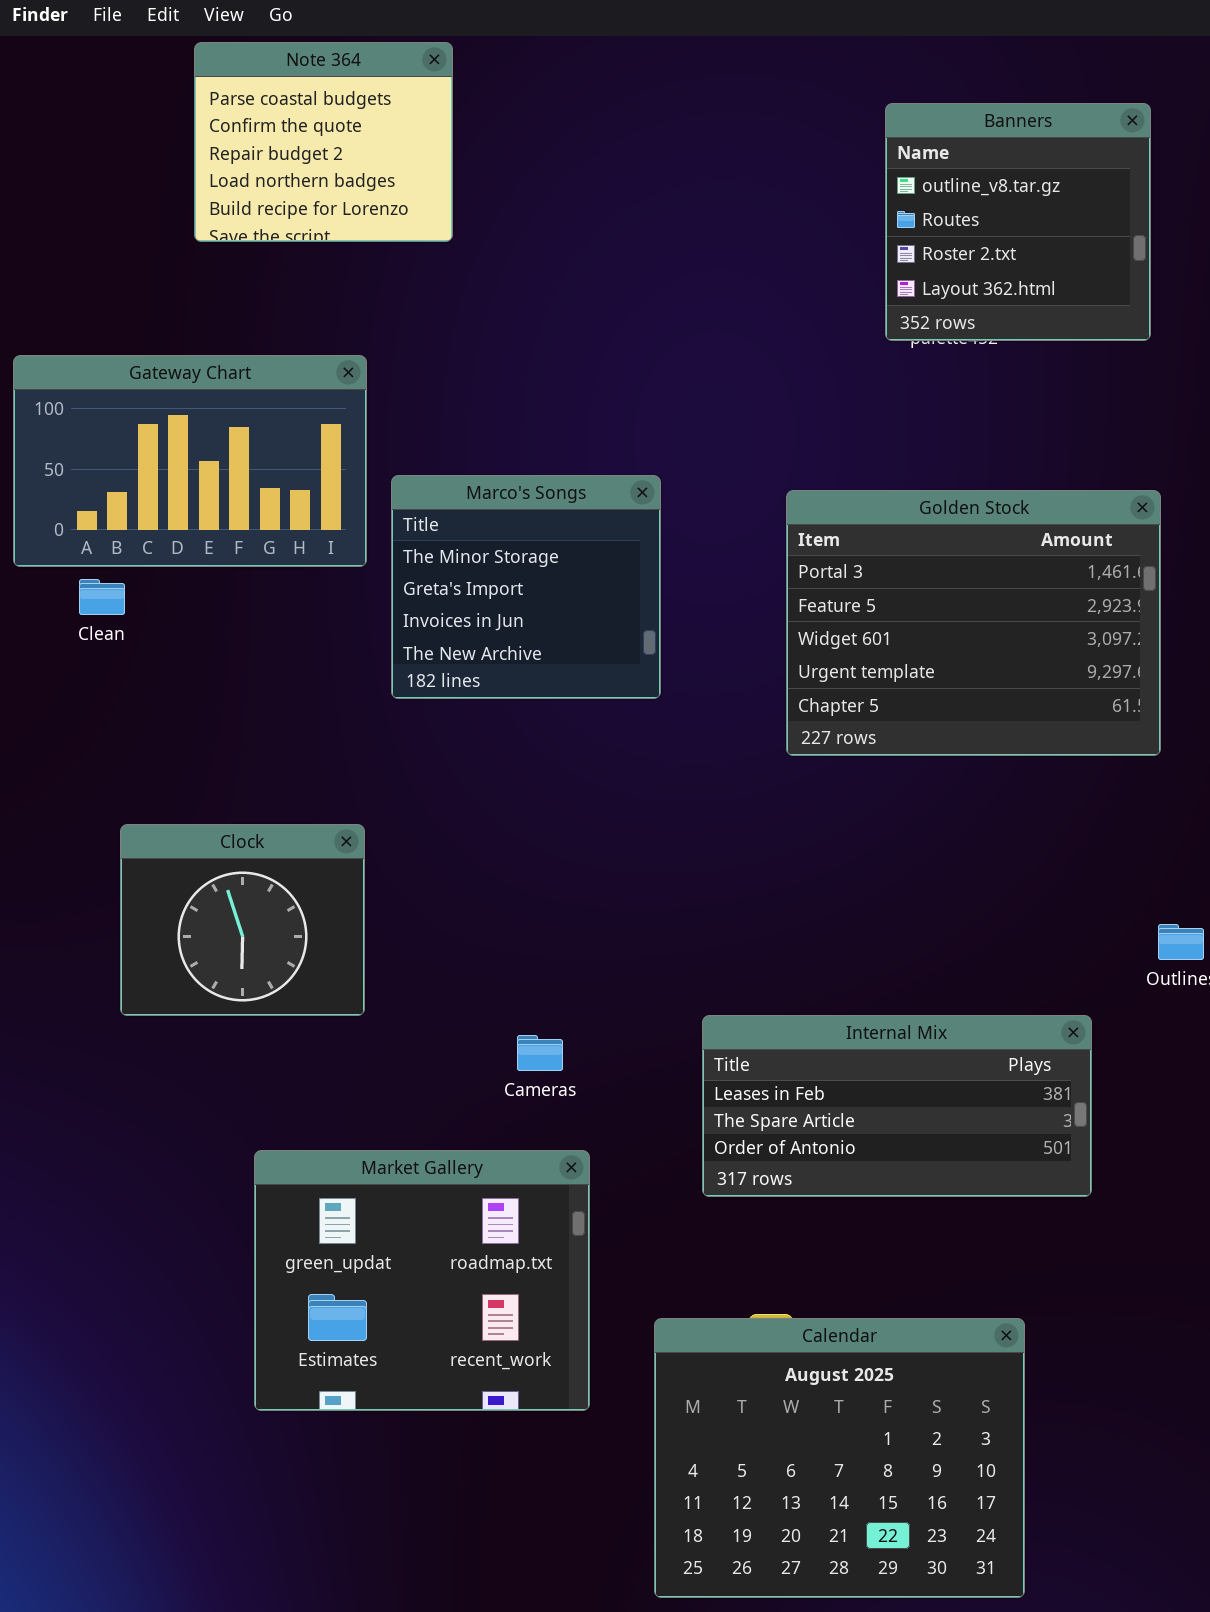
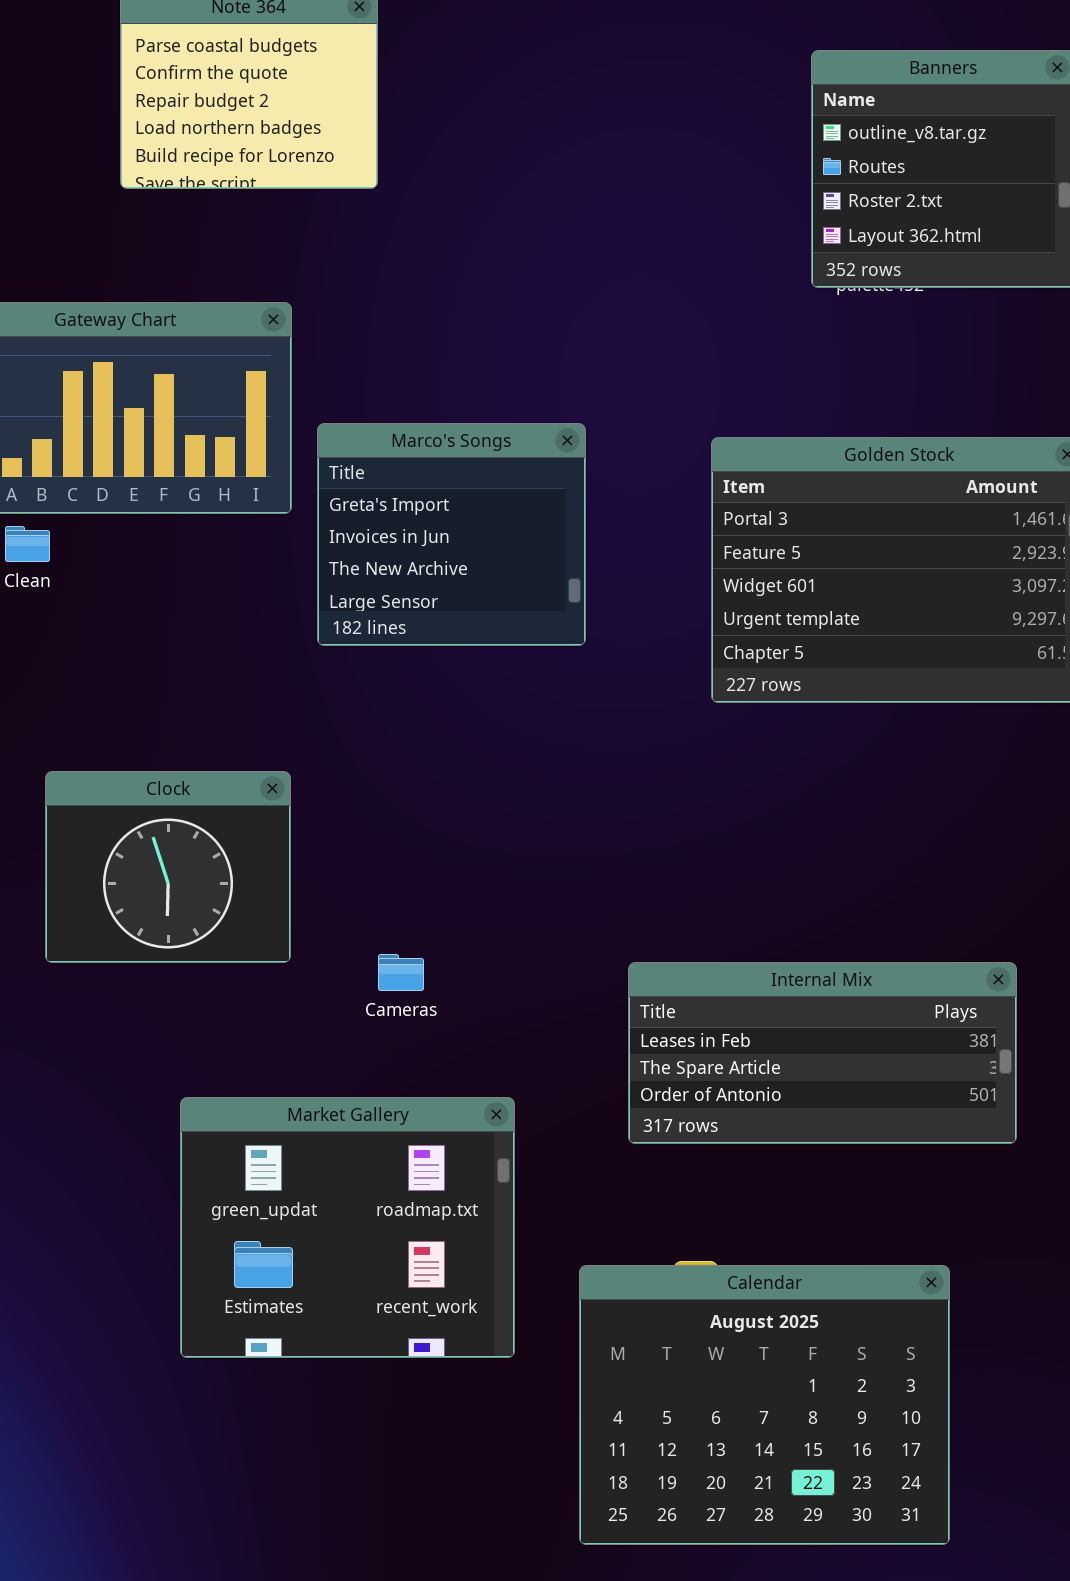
Marco's Songs: [391,475,661,699] -> [317,423,586,646], scrolled down 1 row
Cameras: [517,1035,563,1071] -> [378,954,424,991], moved

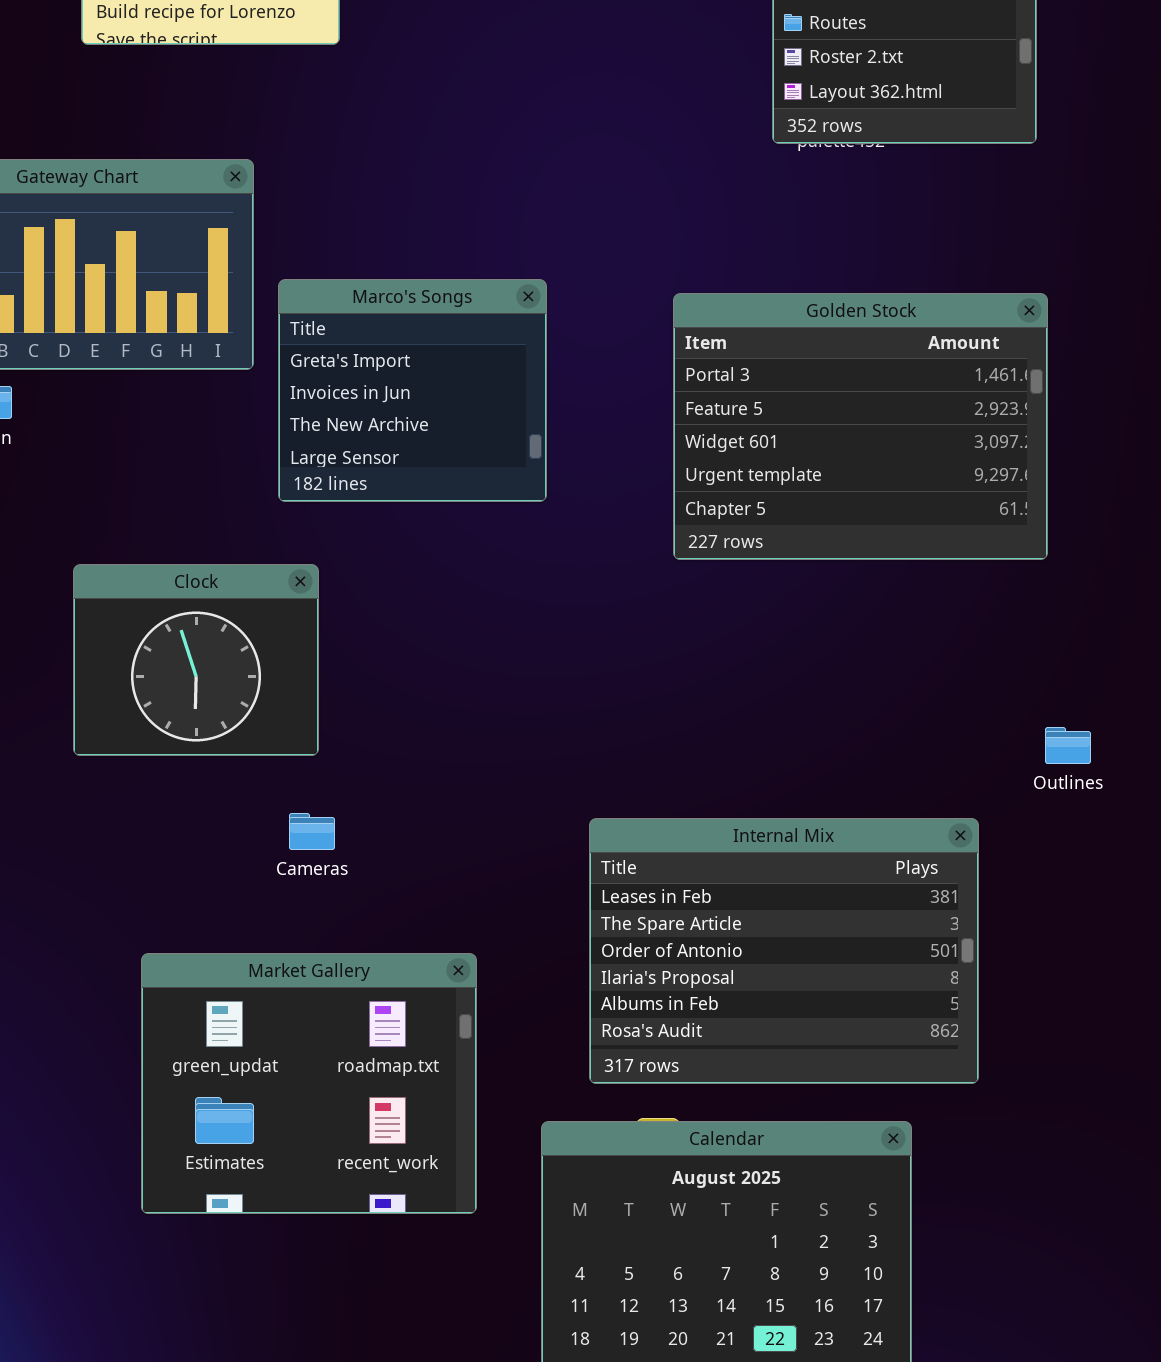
Clock: [45,771,291,963] -> [73,564,319,756], moved
Cameras: [378,954,424,991] -> [289,813,335,850], moved
Internal Mix: [628,962,1017,1144] -> [589,818,979,1084], resized

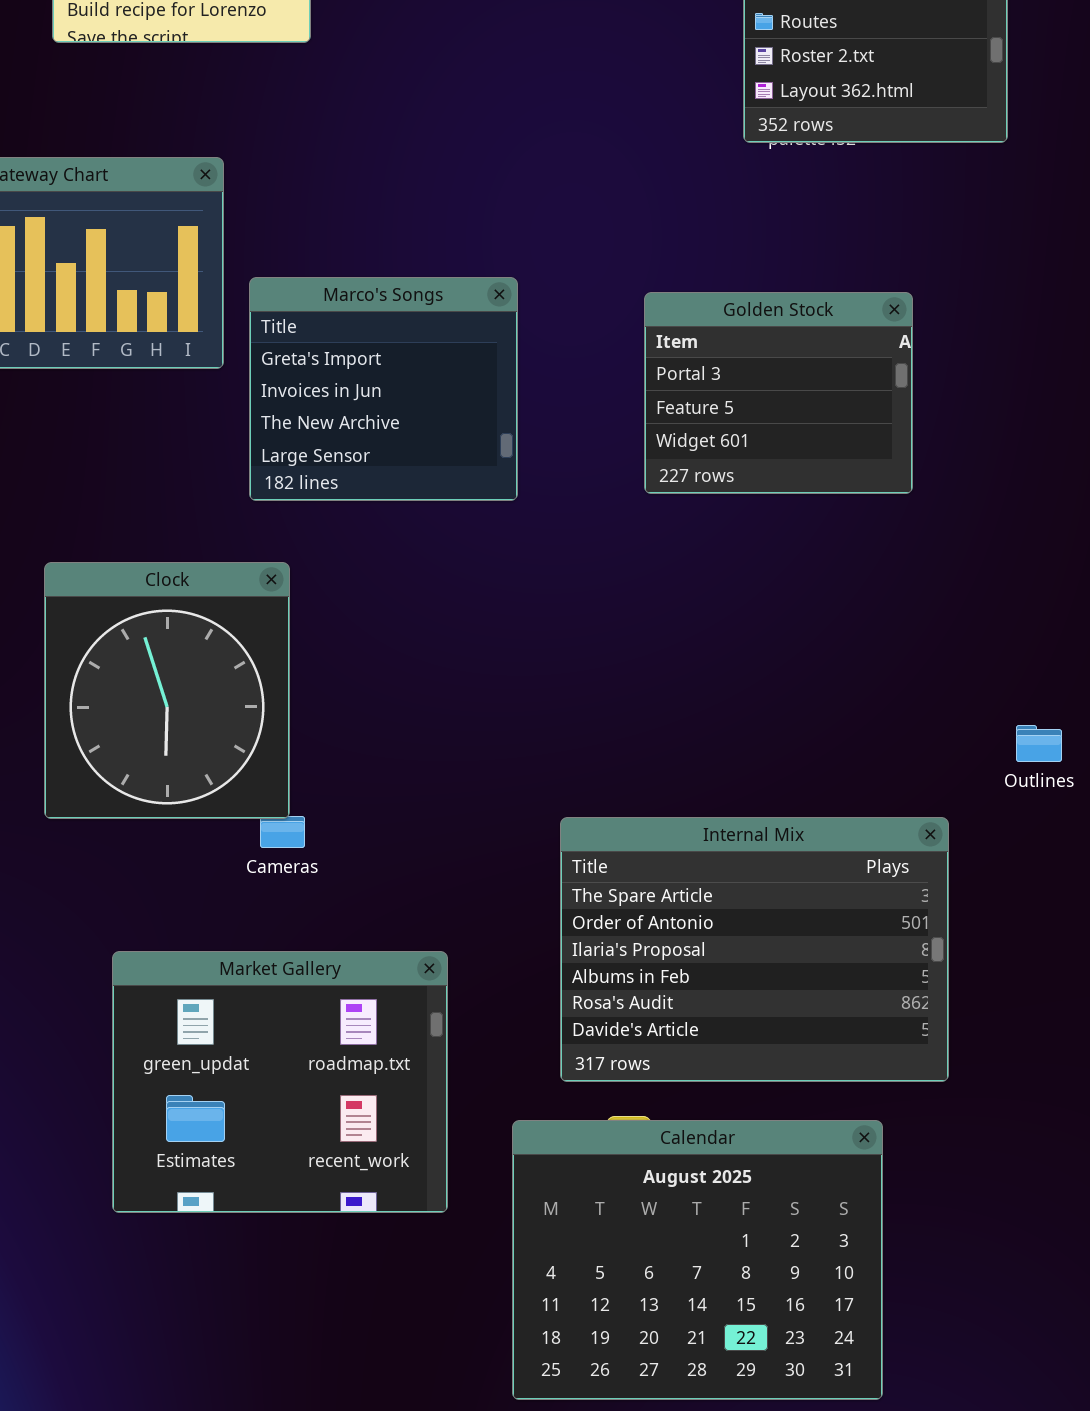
Golden Stock: [673,293,1048,560] -> [644,292,913,494], resized
Clock: [73,564,319,756] -> [44,562,290,819], resized
Internal Mix: [589,818,979,1084] -> [560,817,949,1082], scrolled down 1 row

